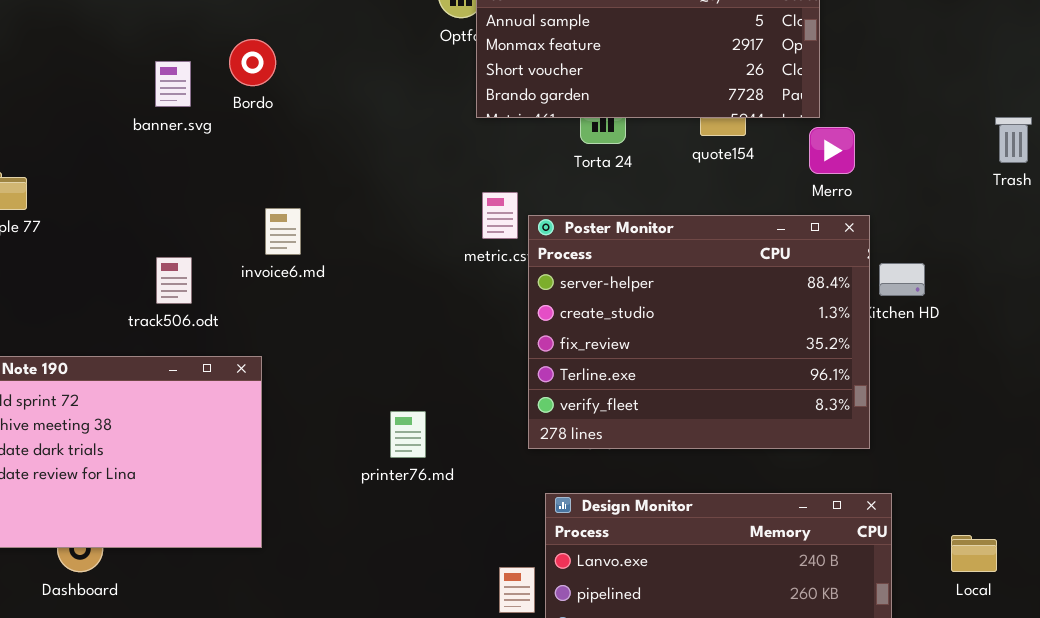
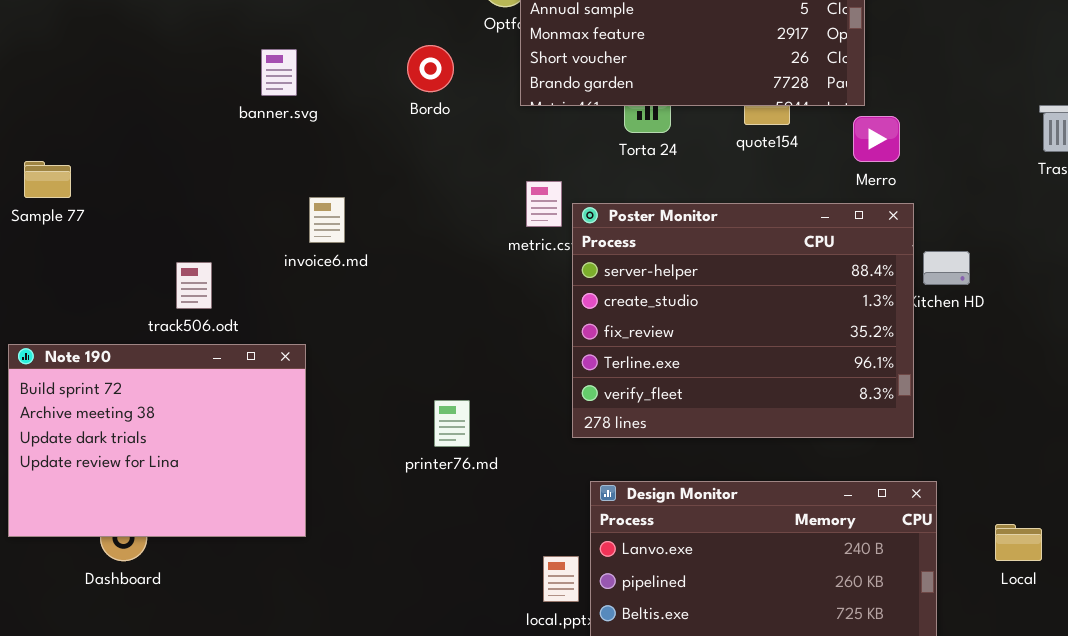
Bordo: [229,39,276,86] -> [407,45,454,92], moved
banner.svg: [155,61,191,107] -> [261,49,297,96], moved
track506.odt: [156,257,192,304] -> [176,262,212,309], moved

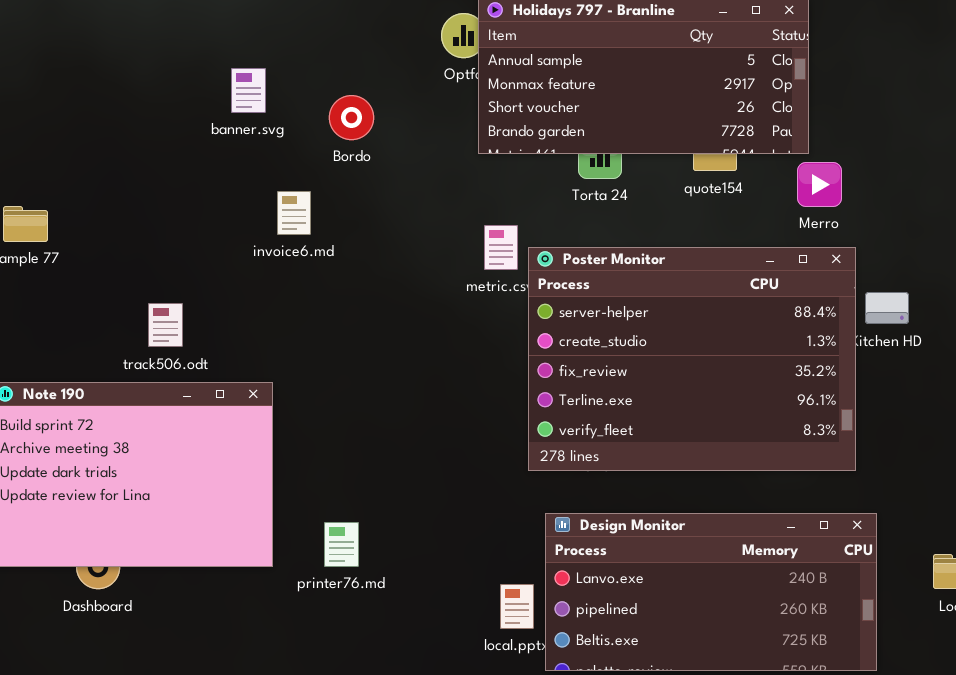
Bordo: [407,45,454,92] -> [329,95,374,140], moved
banner.svg: [261,49,297,96] -> [231,68,266,113], moved
invoice6.md: [309,197,345,243] -> [277,191,311,235], moved
printer76.md: [434,400,470,447] -> [324,522,359,567], moved

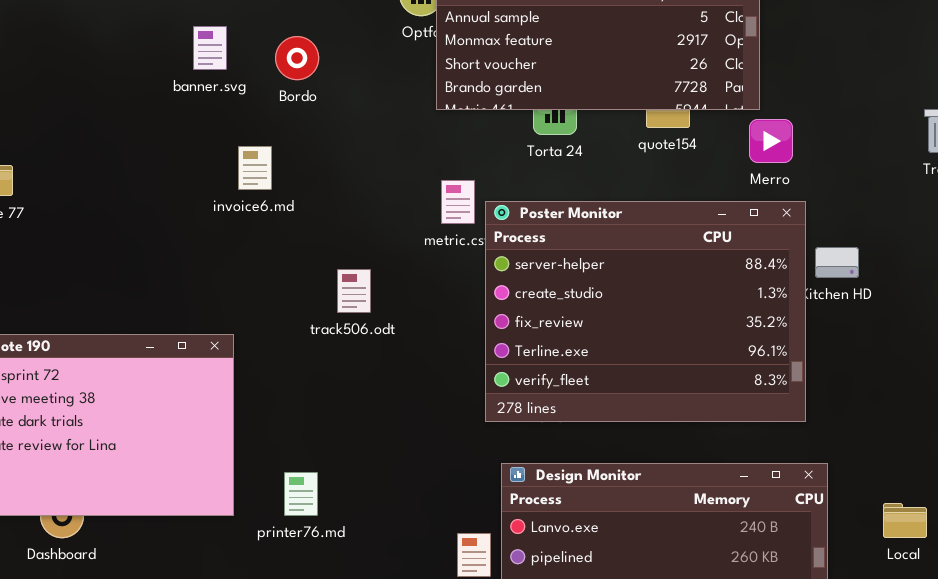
Bordo: [329,95,374,140] -> [275,36,319,80], moved
track506.odt: [148,303,183,347] -> [337,269,371,313], moved

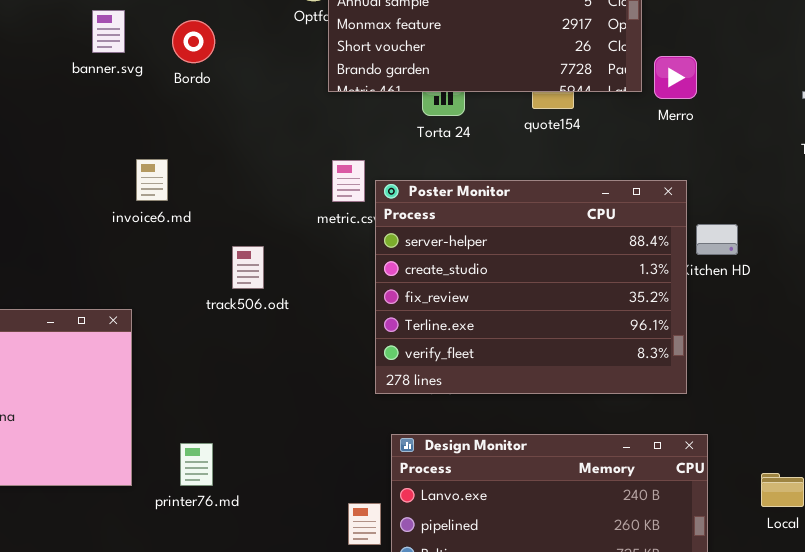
Merro: [749,119,793,163] -> [654,56,697,99], moved
invoice6.md: [238,146,272,190] -> [136,159,168,201], moved

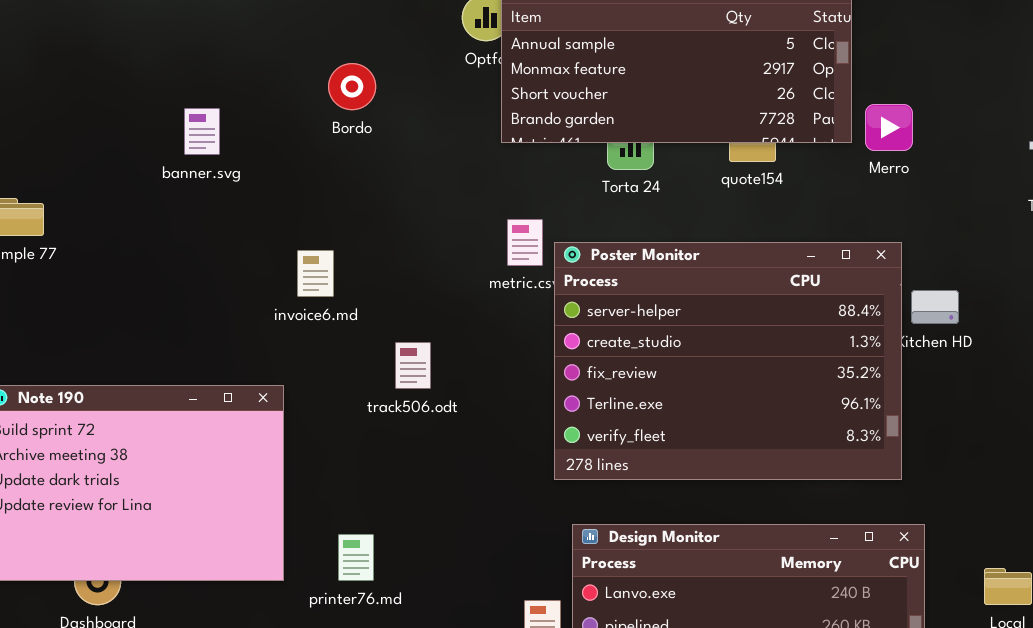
banner.svg: [92,10,125,53] -> [184,108,220,155], moved
invoice6.md: [136,159,168,201] -> [297,250,334,297], moved
track506.odt: [232,246,264,289] -> [395,342,431,389], moved

